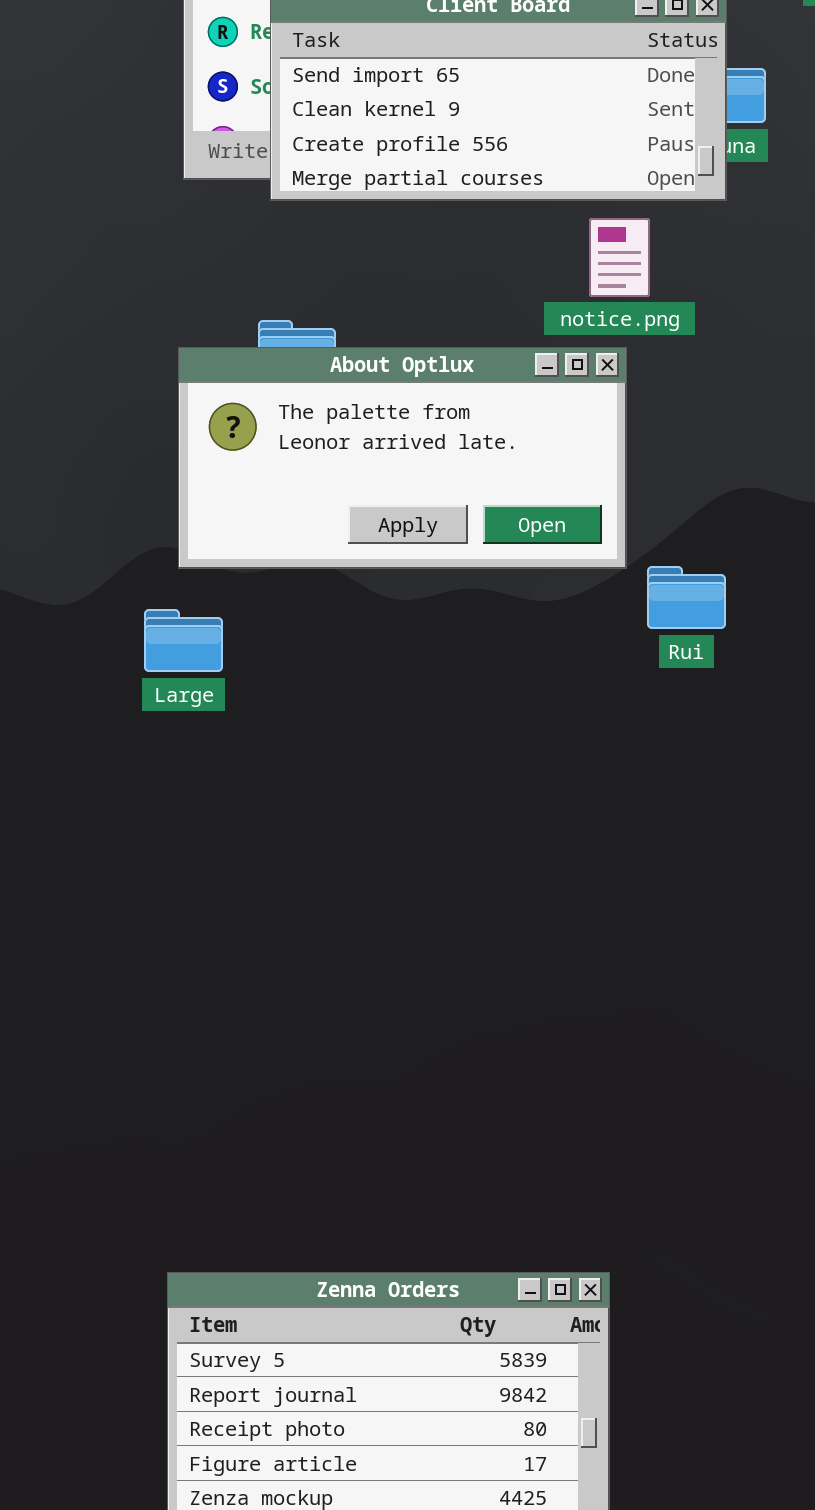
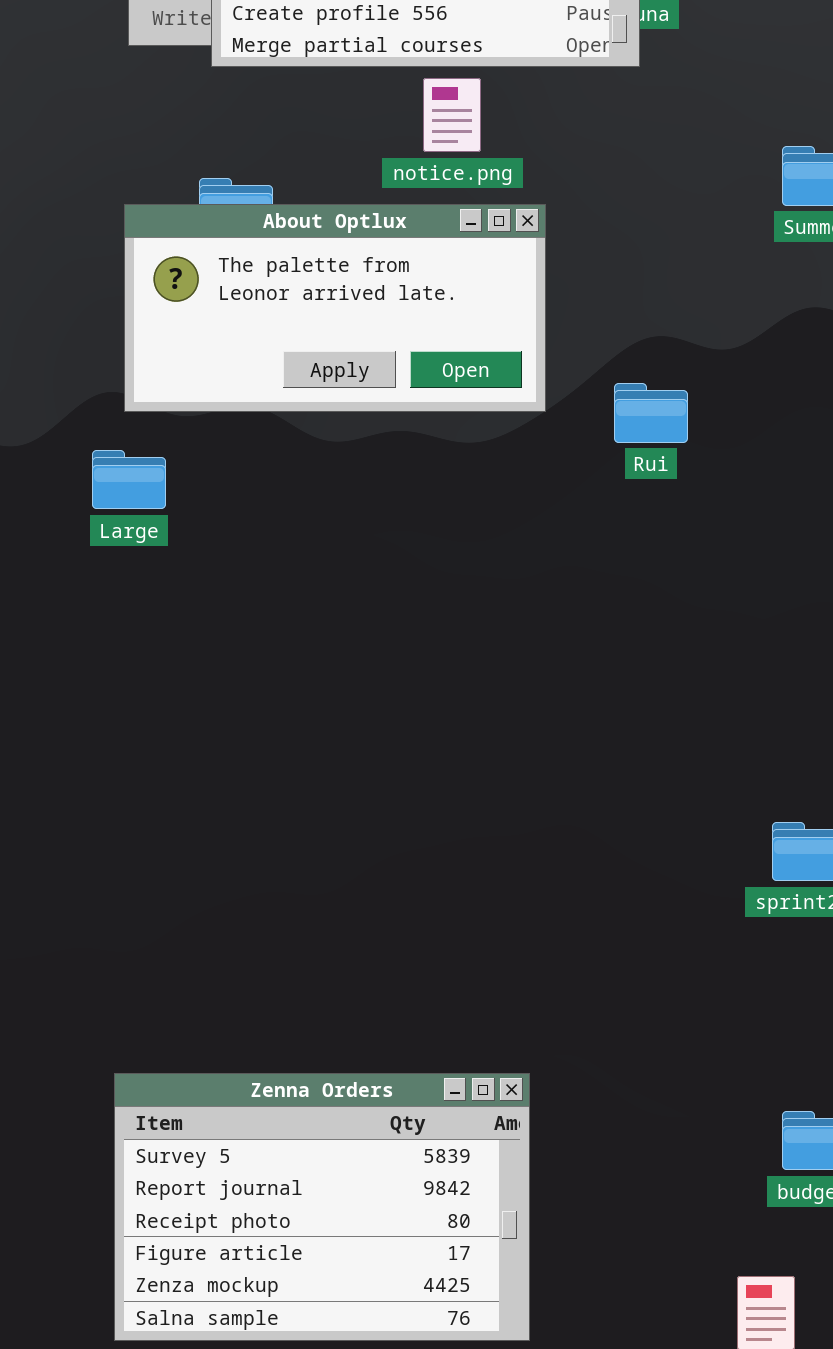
notice.png: [589,218,650,297] -> [423,78,481,152], moved
Rui: [647,566,726,629] -> [614,383,688,443], moved

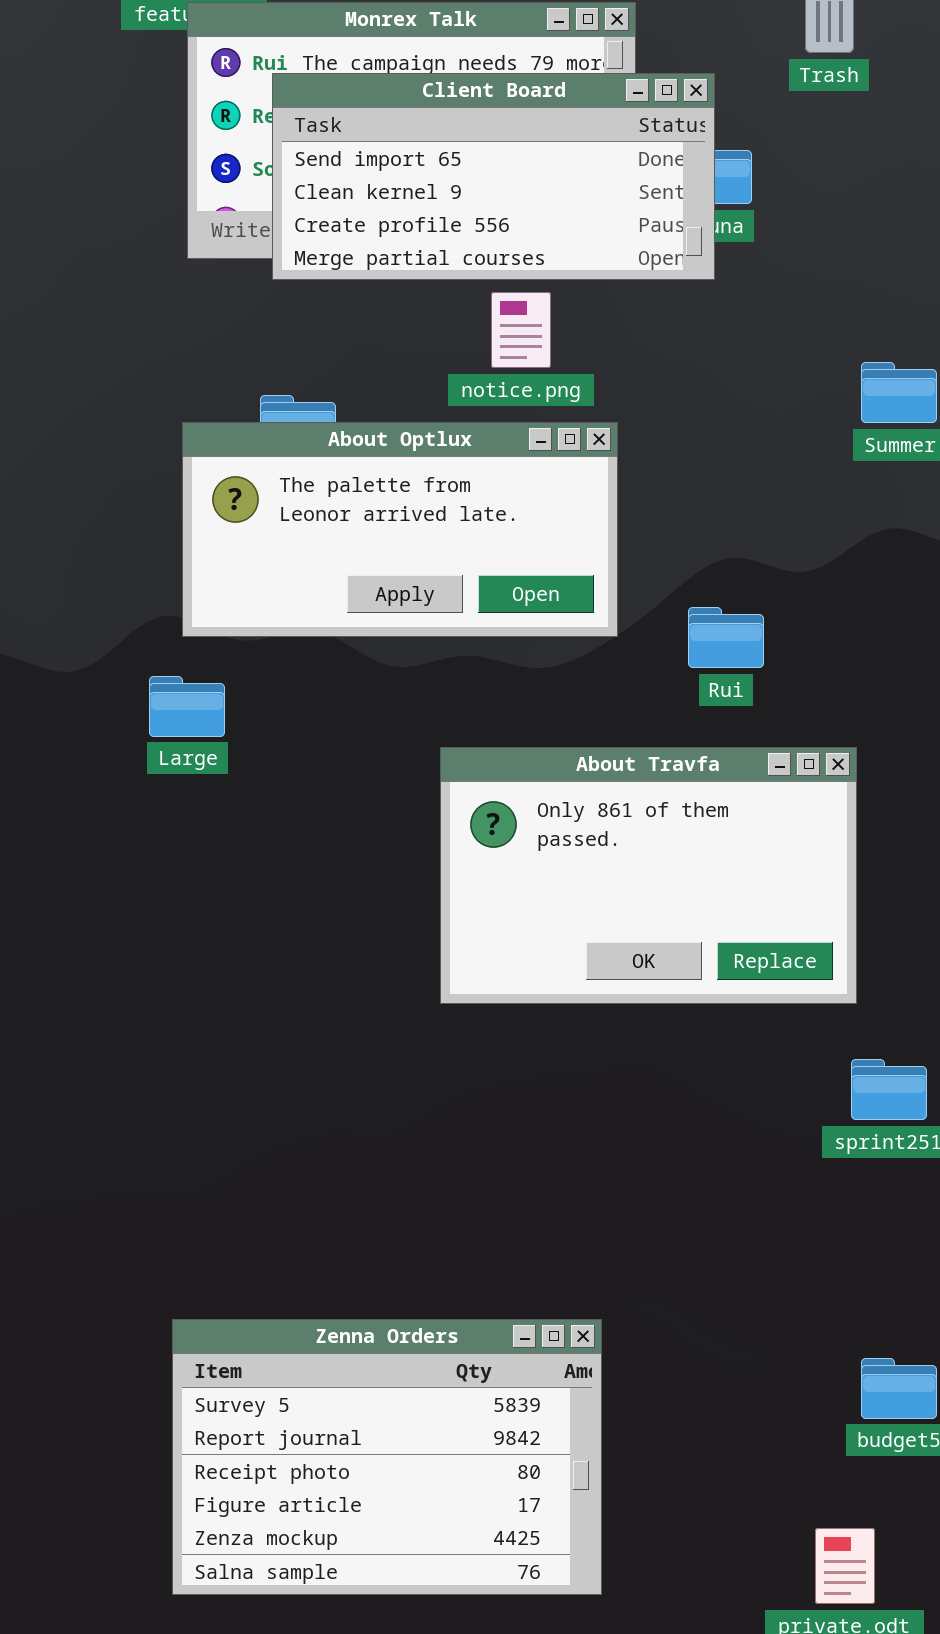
About Travfa: none -> [440,747,857,1004], opened

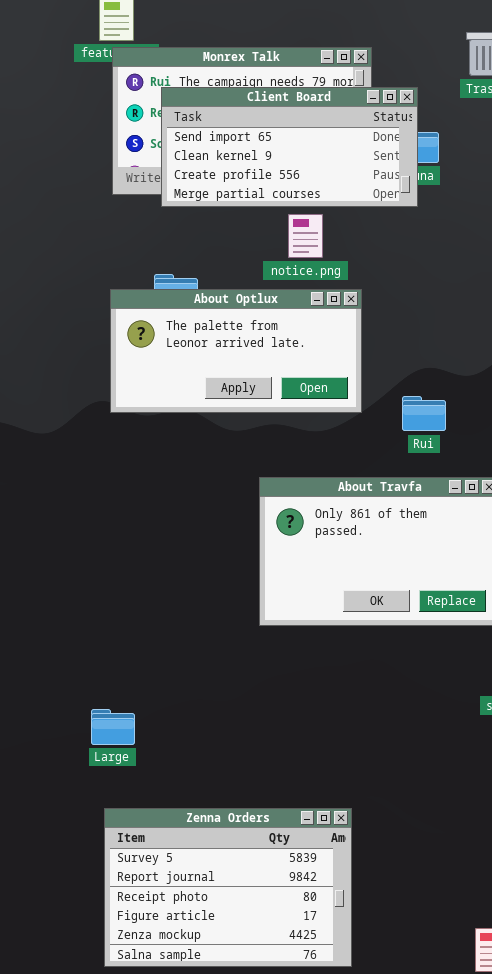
Large: [149,676,225,737] -> [91,709,135,745], moved

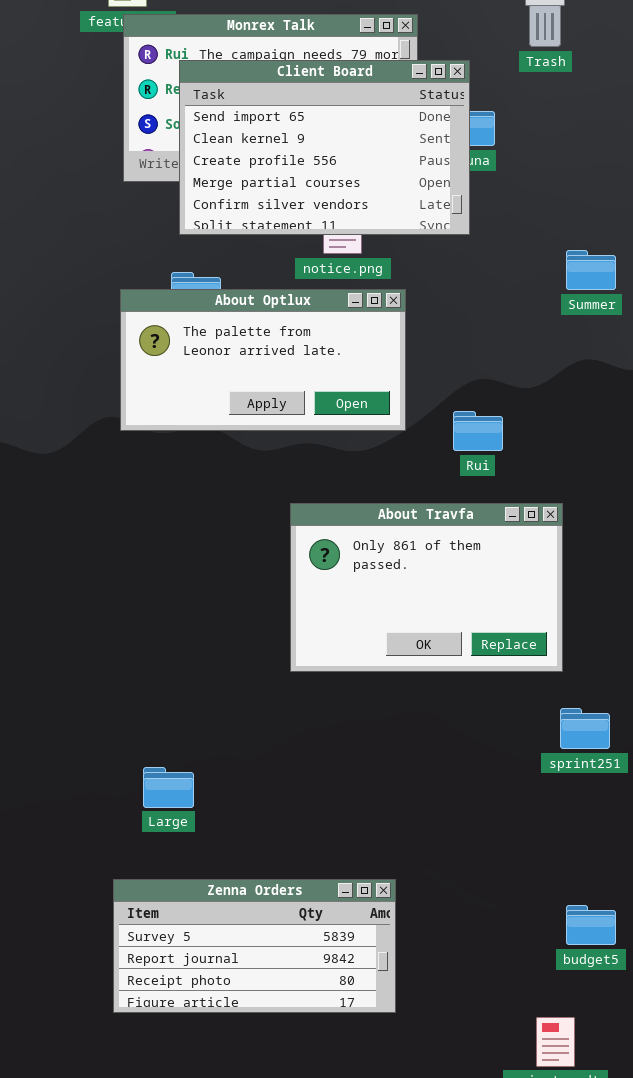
Client Board: [161,87,418,207] -> [179,60,470,235], resized
Large: [91,709,135,745] -> [143,767,194,808], moved
Zenna Orders: [104,808,352,967] -> [113,879,396,1013], resized

